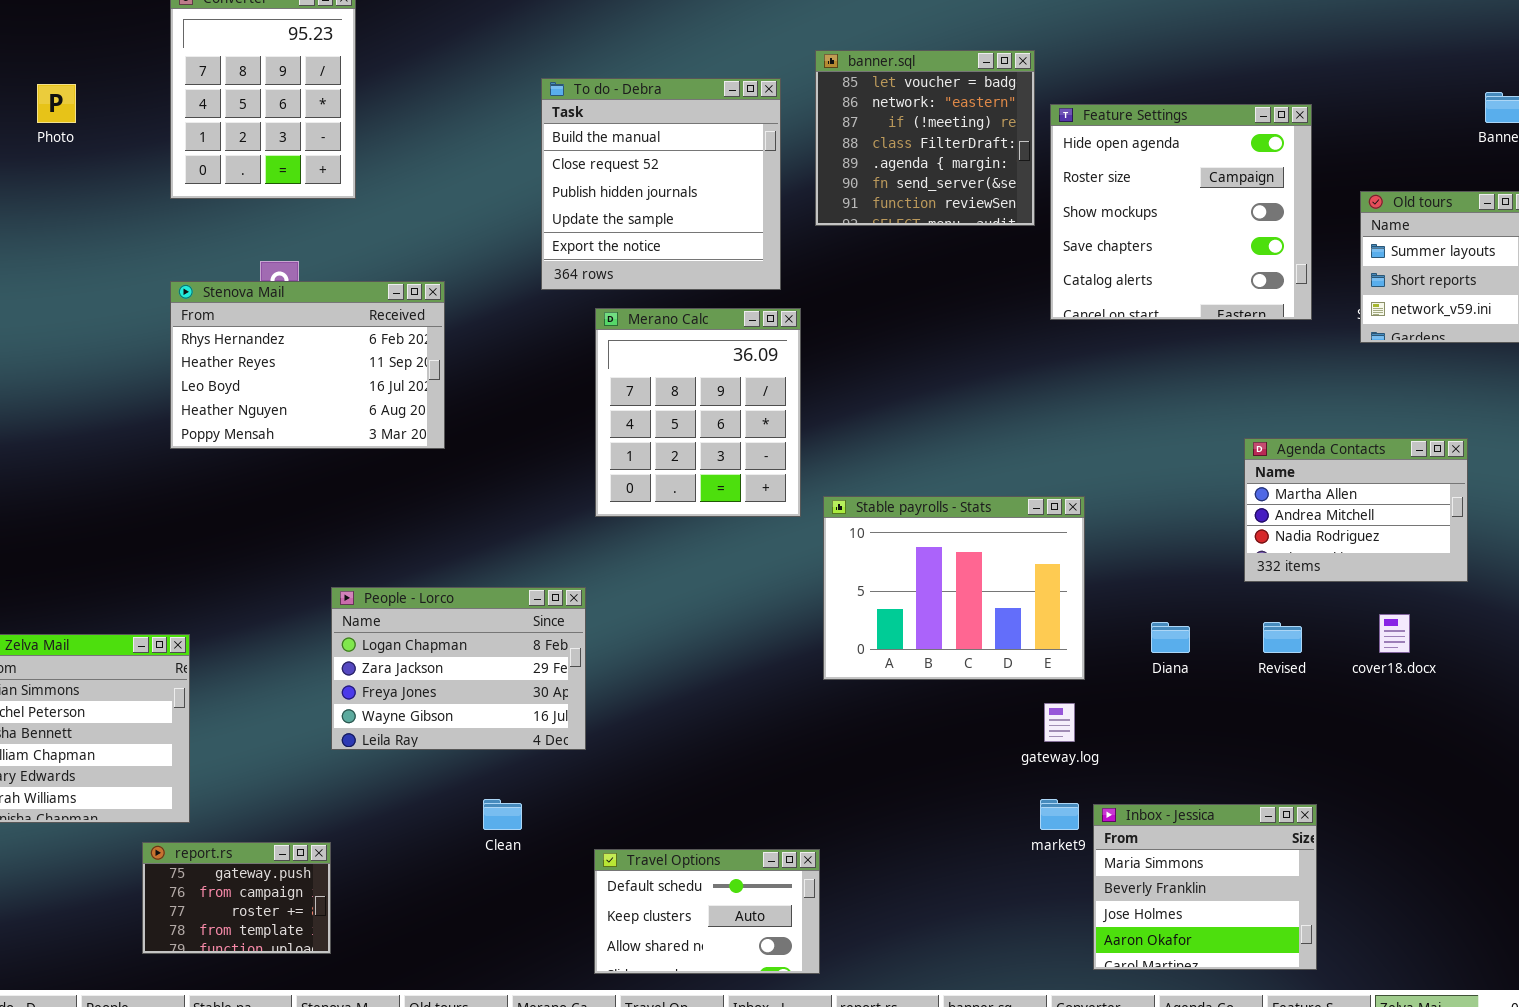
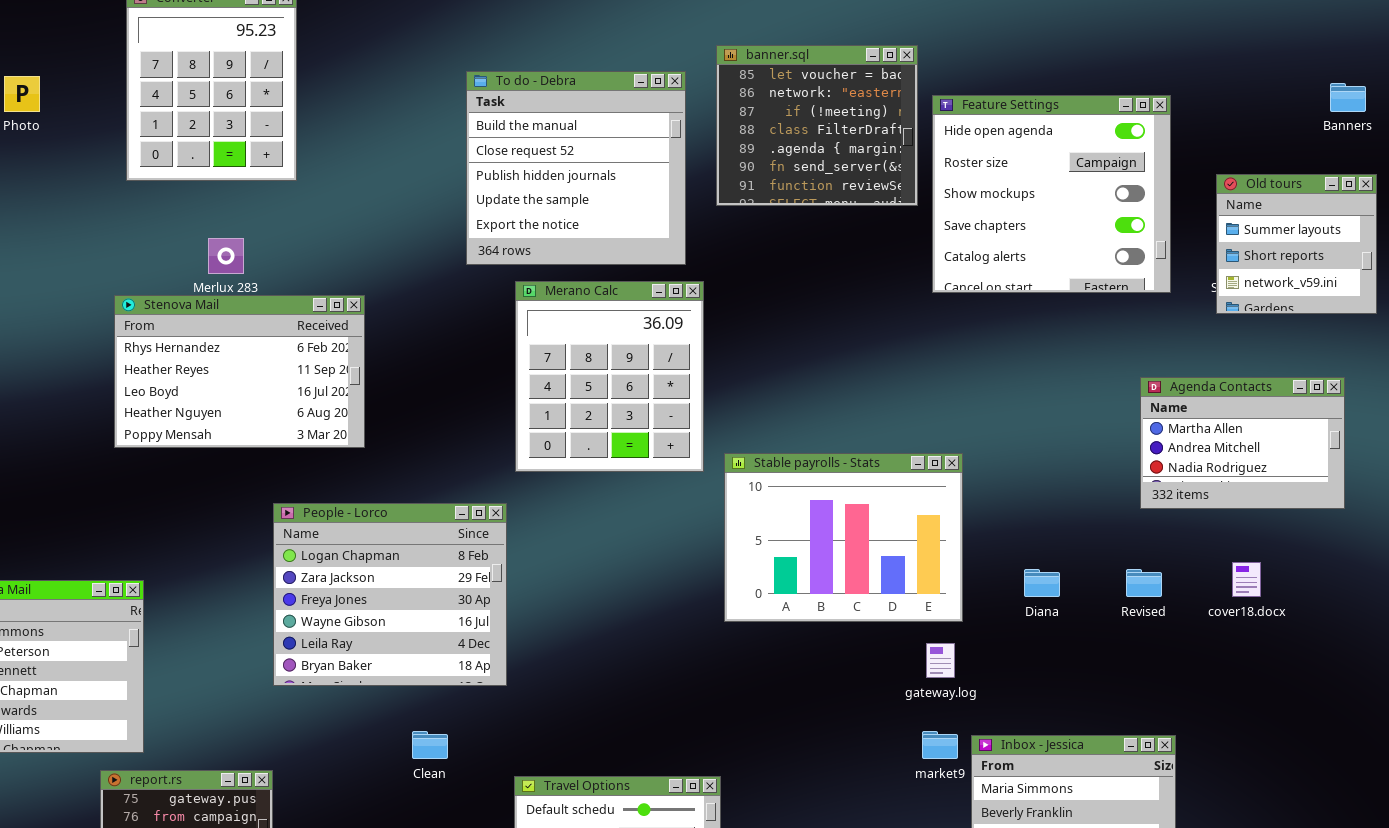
Stenova Mail: [170,281,445,449] -> [114,295,365,448], moved
Agenda Contacts: [1244,438,1468,582] -> [1140,377,1345,509], moved
People - Lorco: [331,587,586,750] -> [273,503,507,686], resized

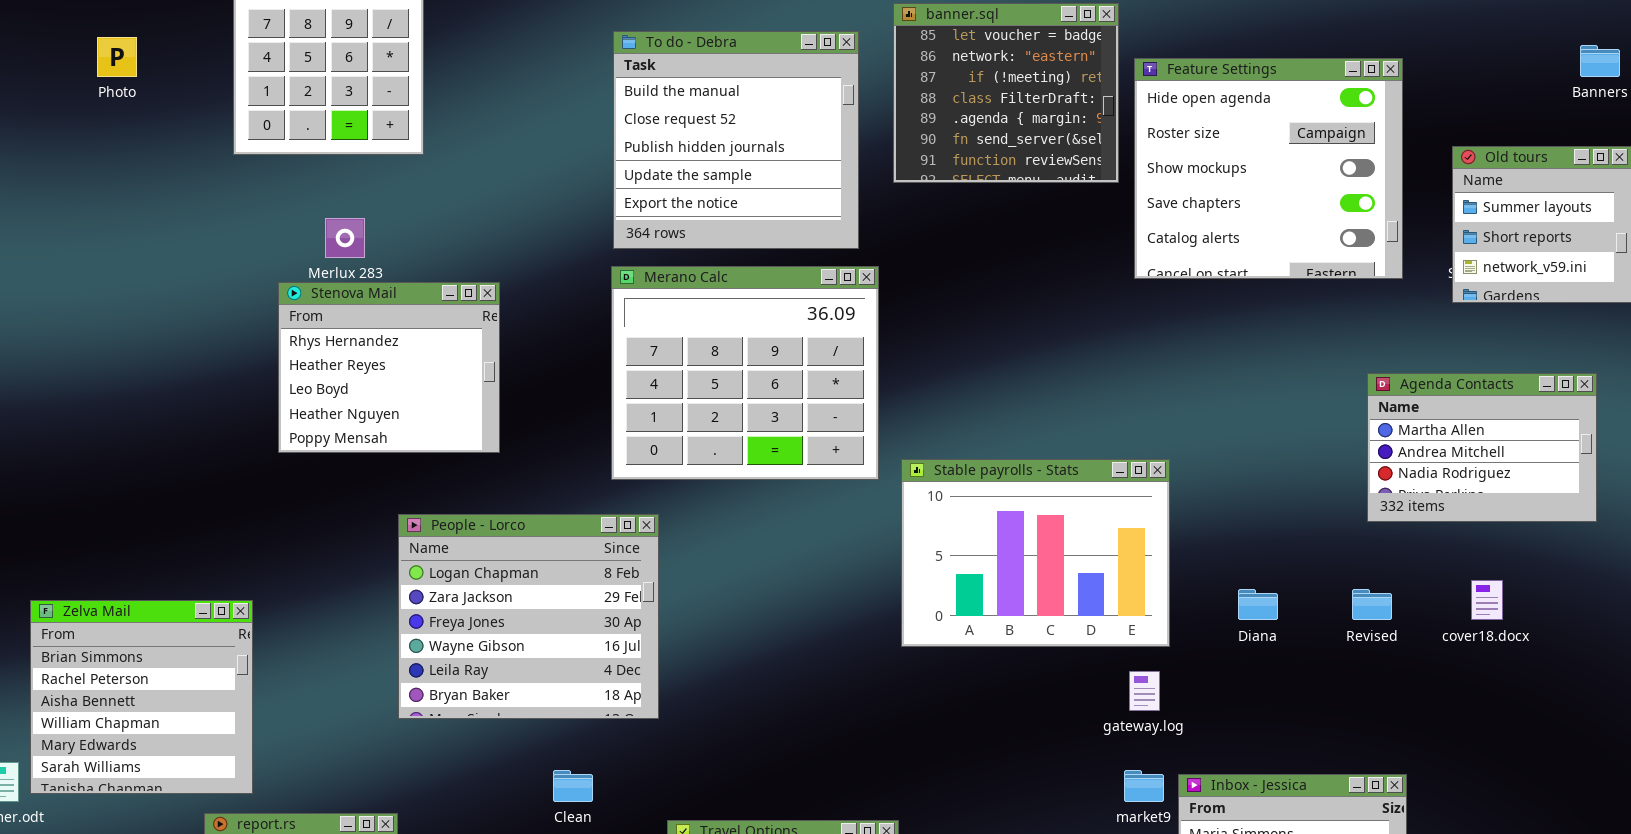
Merano Calc: [515,281,704,472] -> [611,266,879,480], resized
Stenova Mail: [114,295,365,448] -> [278,282,500,453], resized

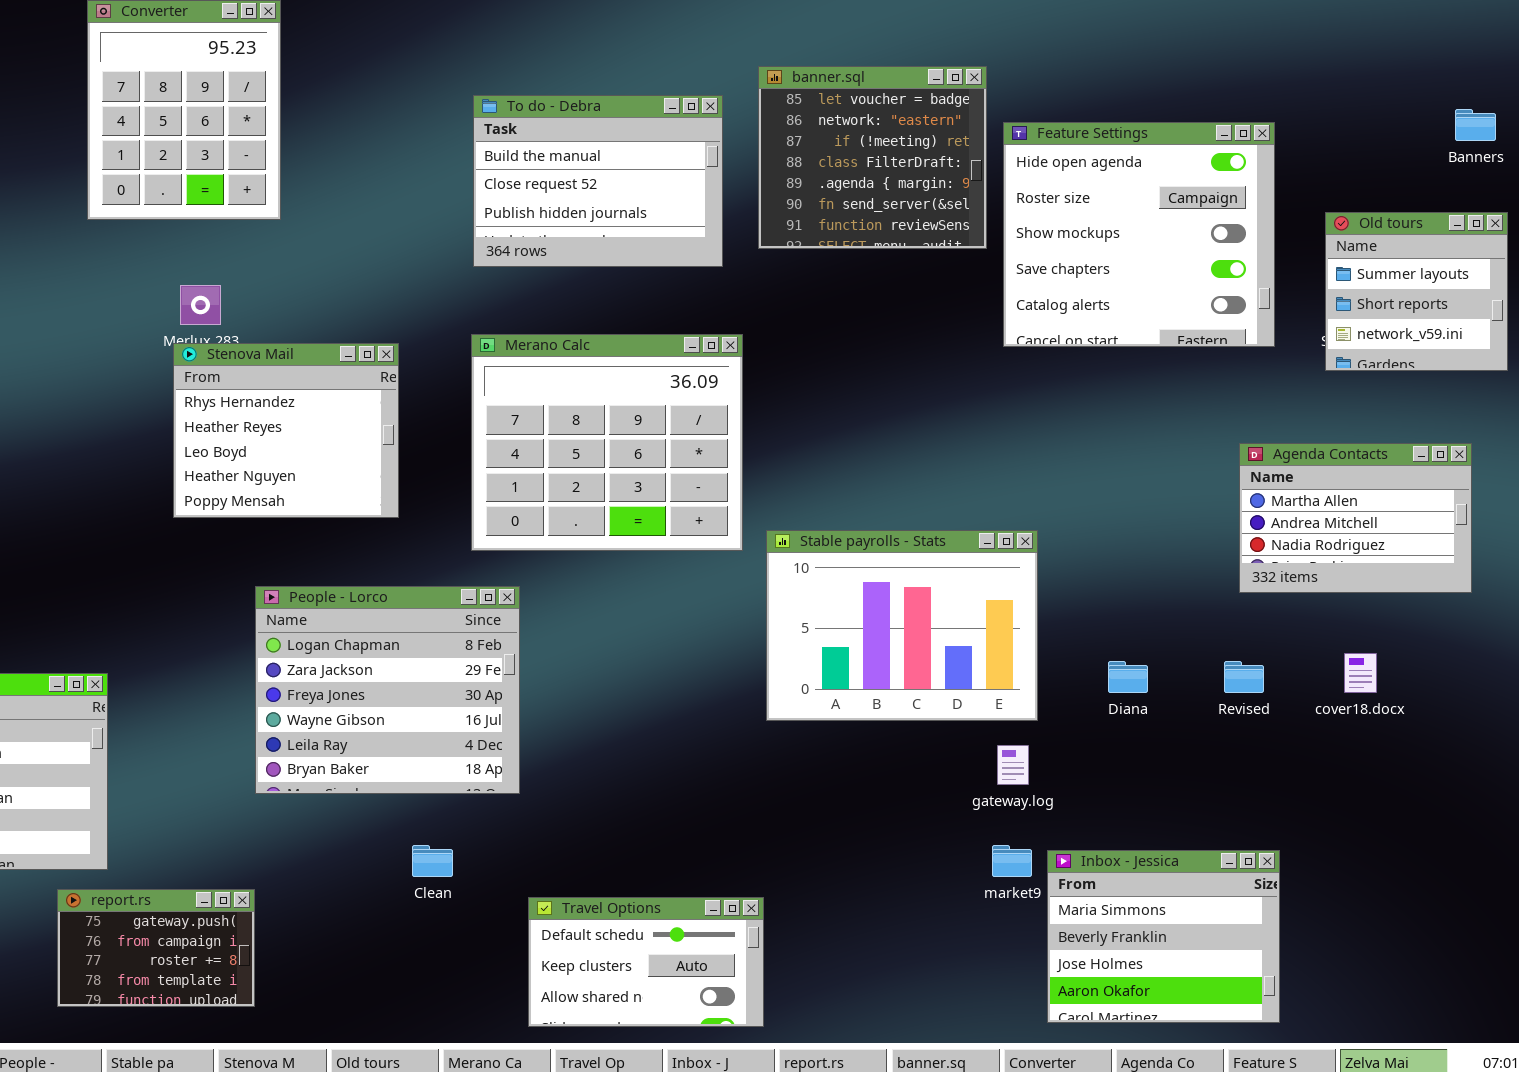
To do - Debra: [613,31,859,249] -> [473,95,723,267], resized
Stenova Mail: [278,282,500,453] -> [173,343,399,518], moved

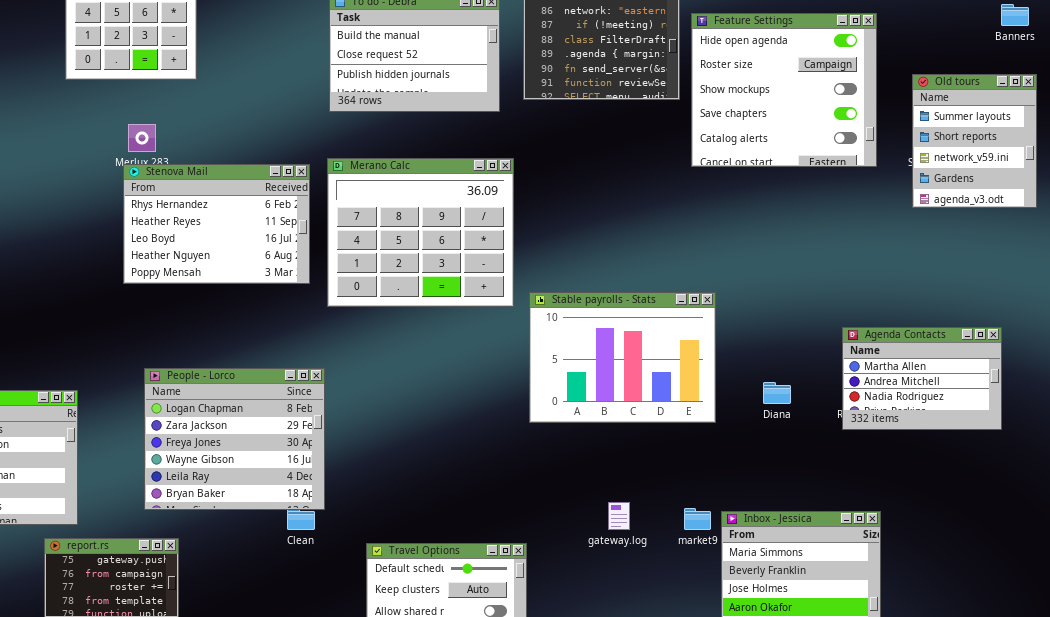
Old tours: [1325,212,1508,371] -> [912,74,1037,208], resized
Stenova Mail: [173,343,399,518] -> [123,164,310,284], resized
Agenda Contacts: [1239,443,1472,593] -> [842,327,1002,430], moved
People - Lorco: [255,586,520,794] -> [144,368,325,510], moved
gateway.log: [997,745,1029,785] -> [608,502,630,530], moved

